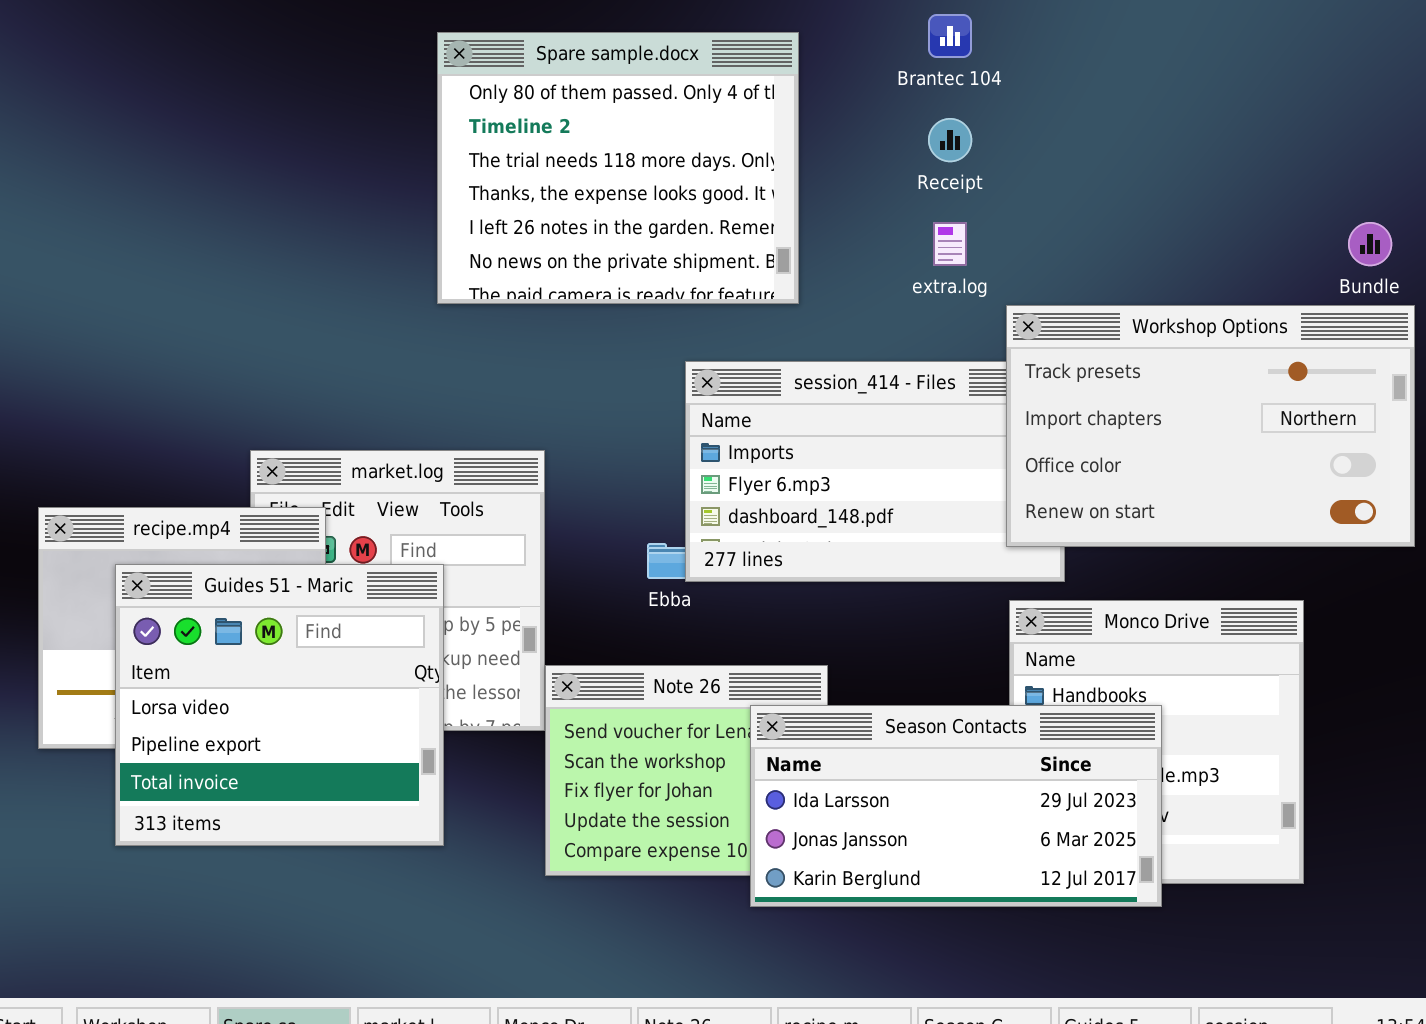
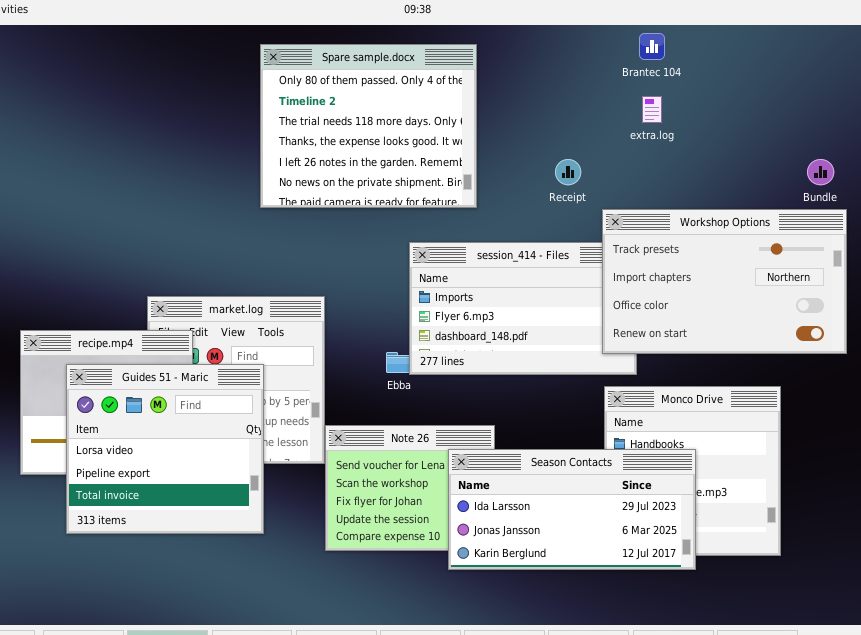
Brantec 104: [928,14,972,58] -> [639,33,665,60], moved
Receipt: [928,118,972,162] -> [555,159,581,185], moved
extra.log: [933,222,967,266] -> [642,96,662,123], moved

